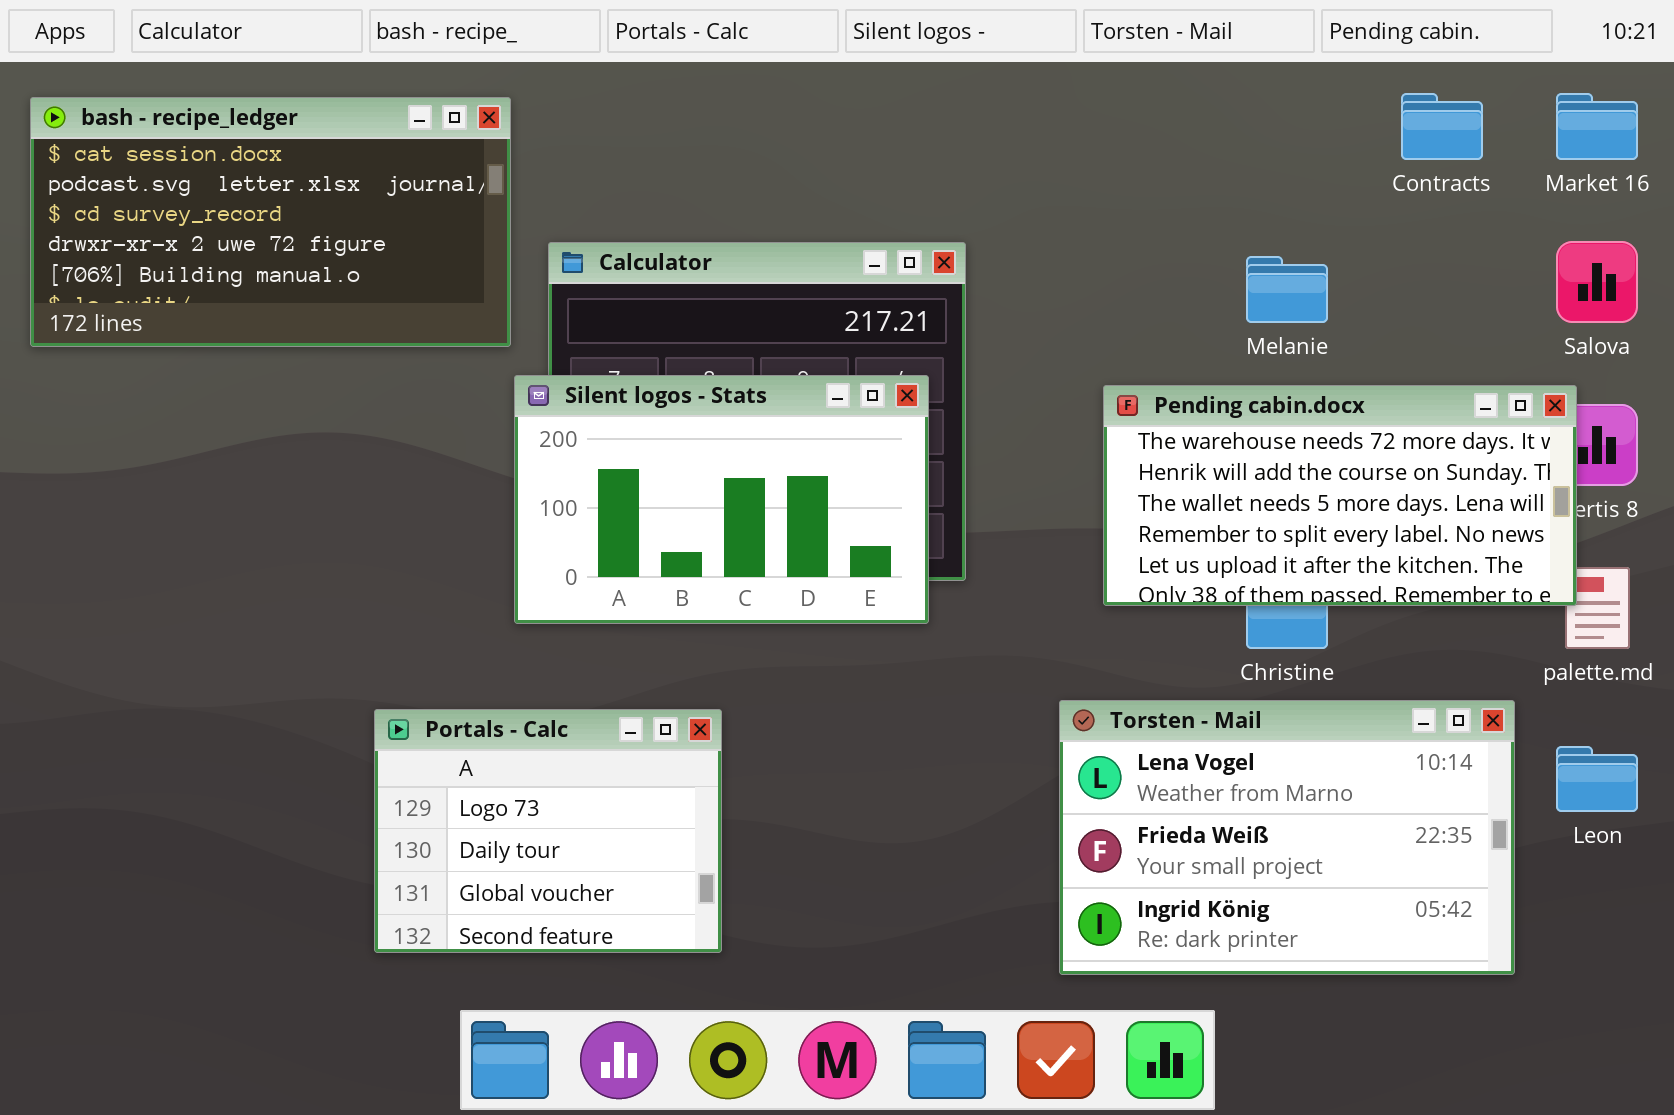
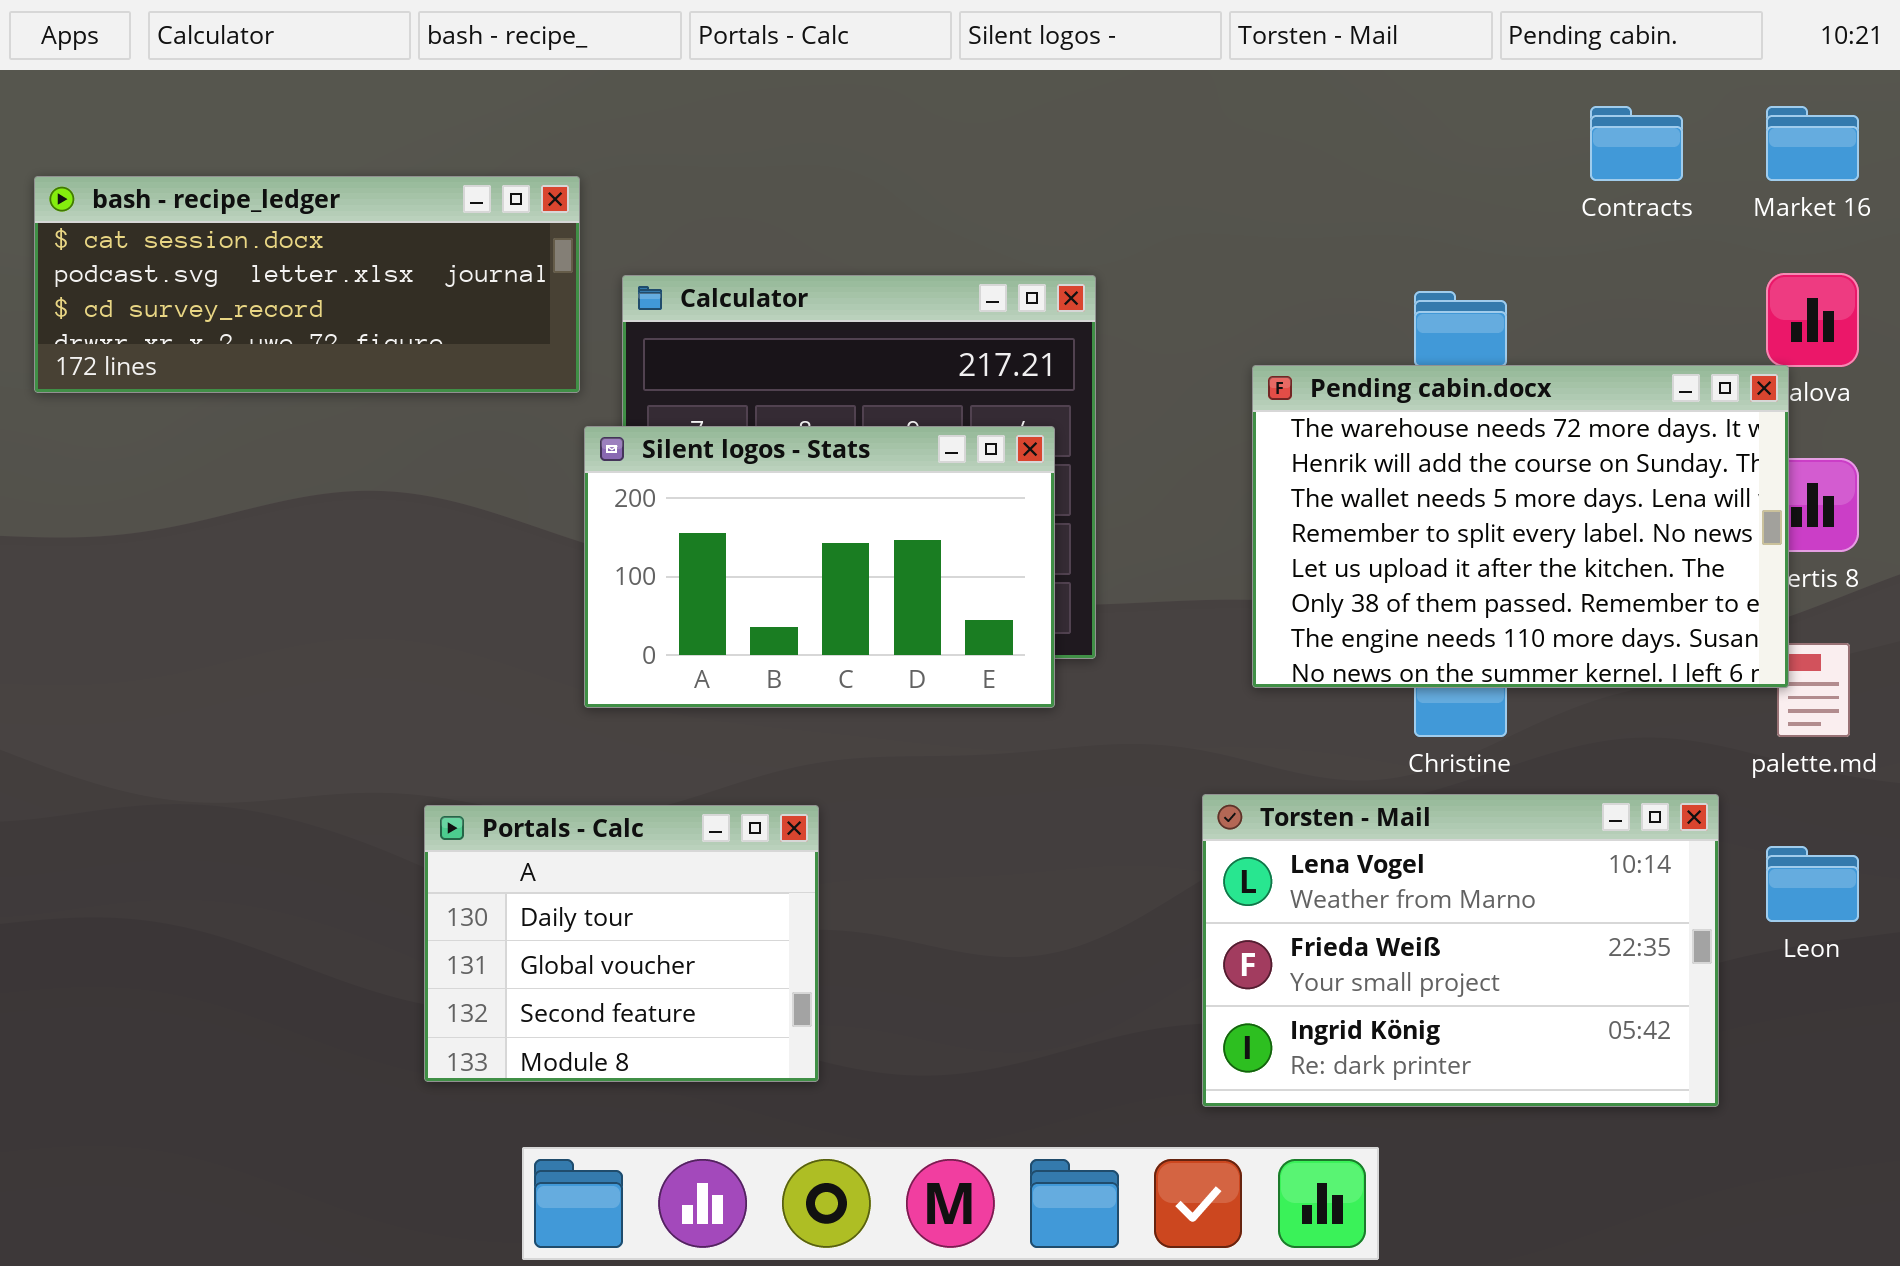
bash - recipe_ledger: [30,97,511,347] -> [34,176,580,393], resized
Pending cabin.docx: [1103,385,1577,606] -> [1252,365,1789,688], resized
Portals - Calc: [374,709,722,953] -> [424,805,819,1082], scrolled down 1 row

